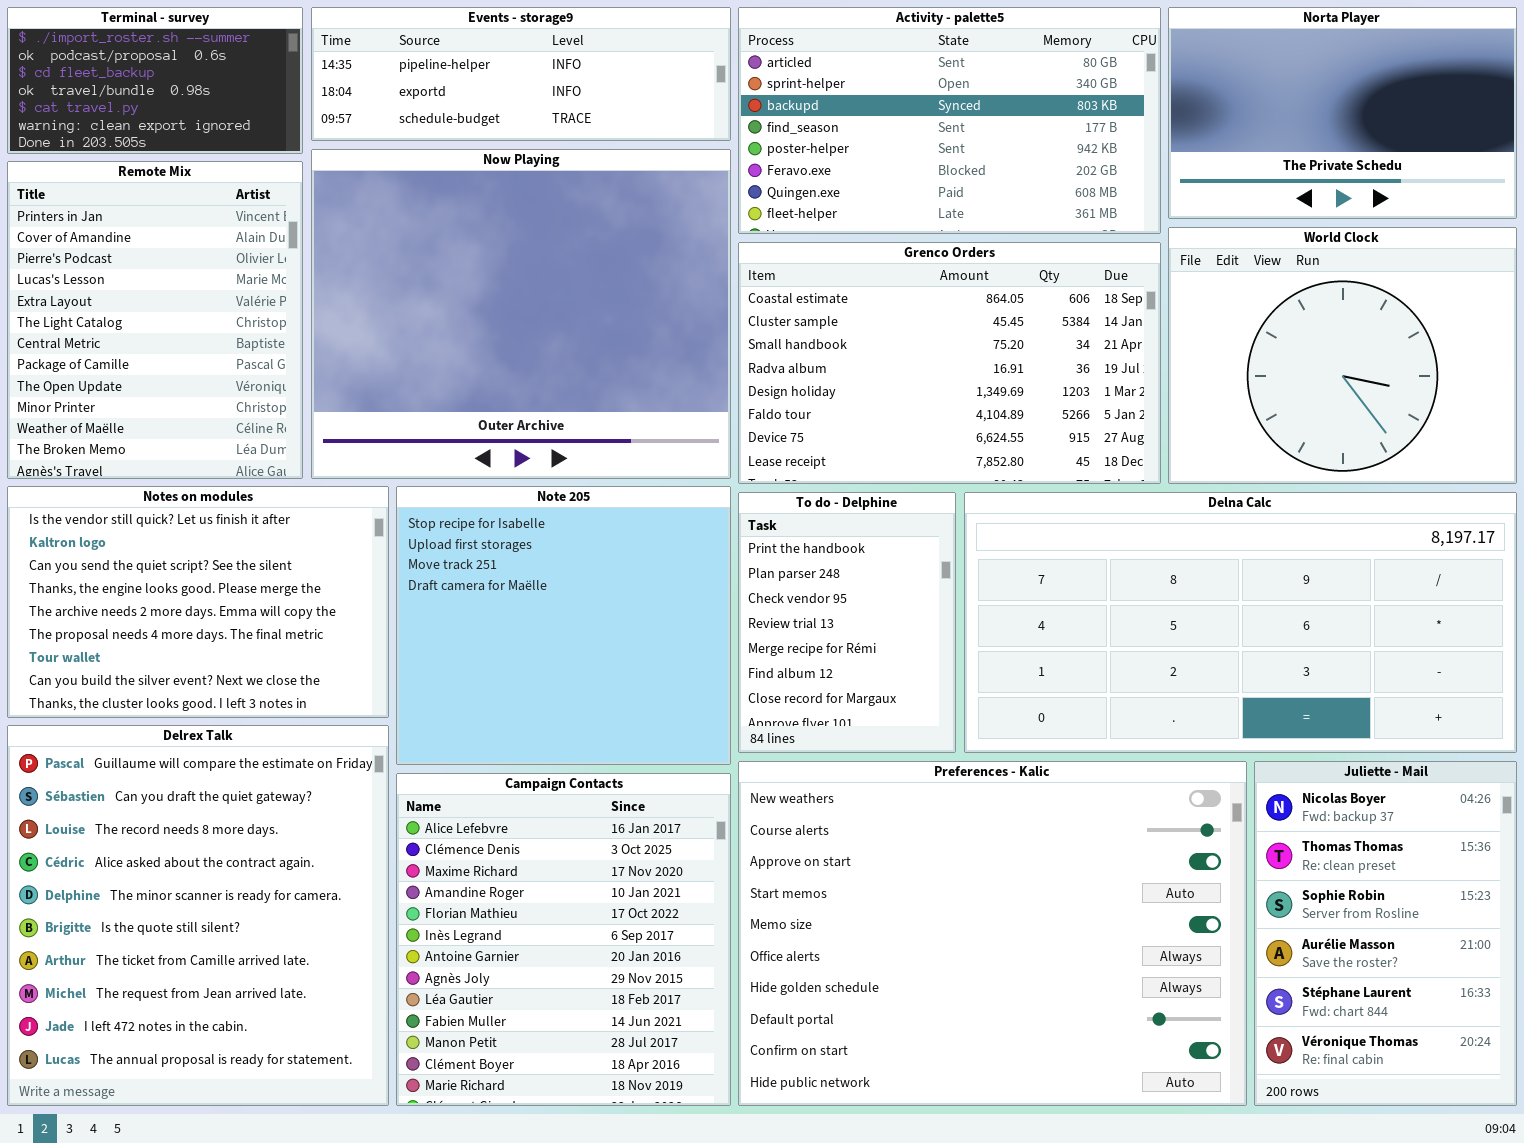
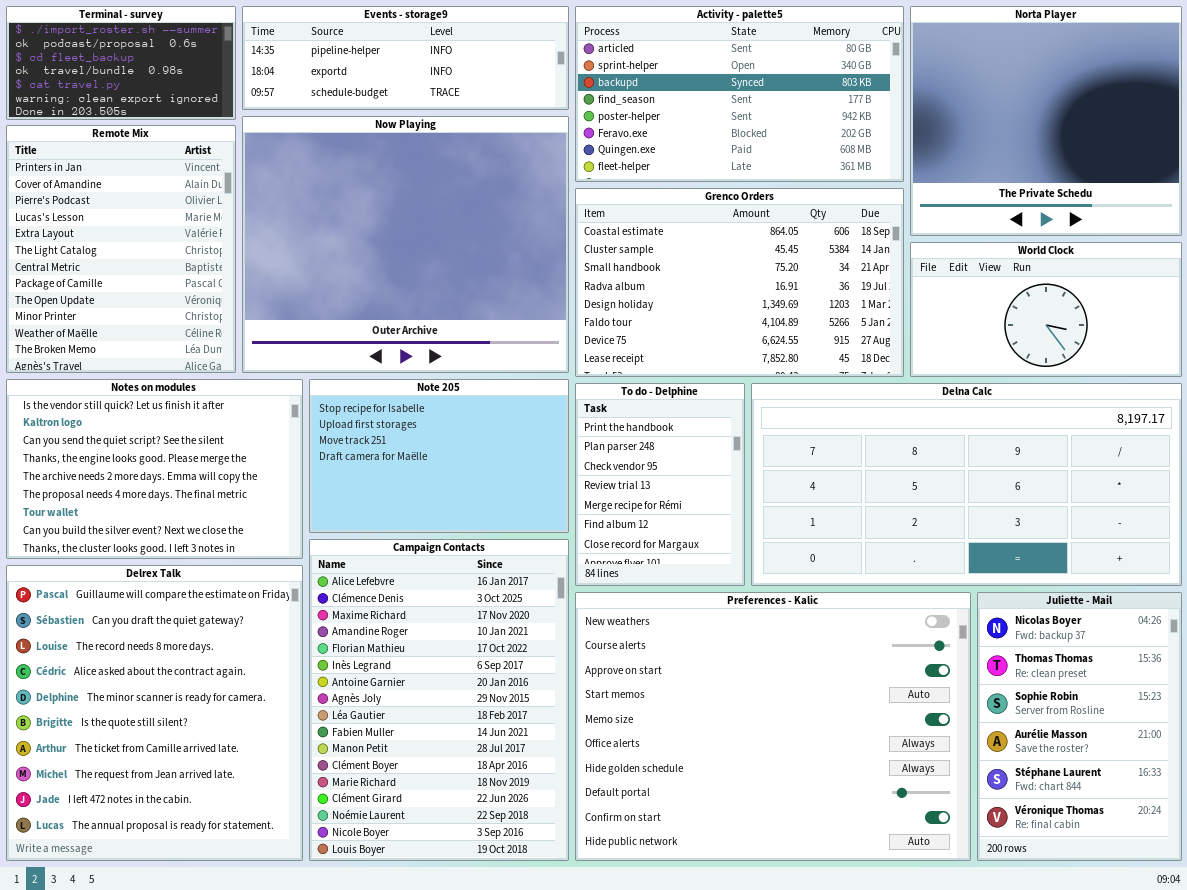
Norta Player: [1168,7,1517,219] -> [910,6,1182,236], resized
World Clock: [1168,227,1517,484] -> [910,242,1182,377], resized
Note 205: [396,486,731,765] -> [309,379,569,533], resized
Campaign Contacts: [396,773,731,1106] -> [309,539,569,861], resized

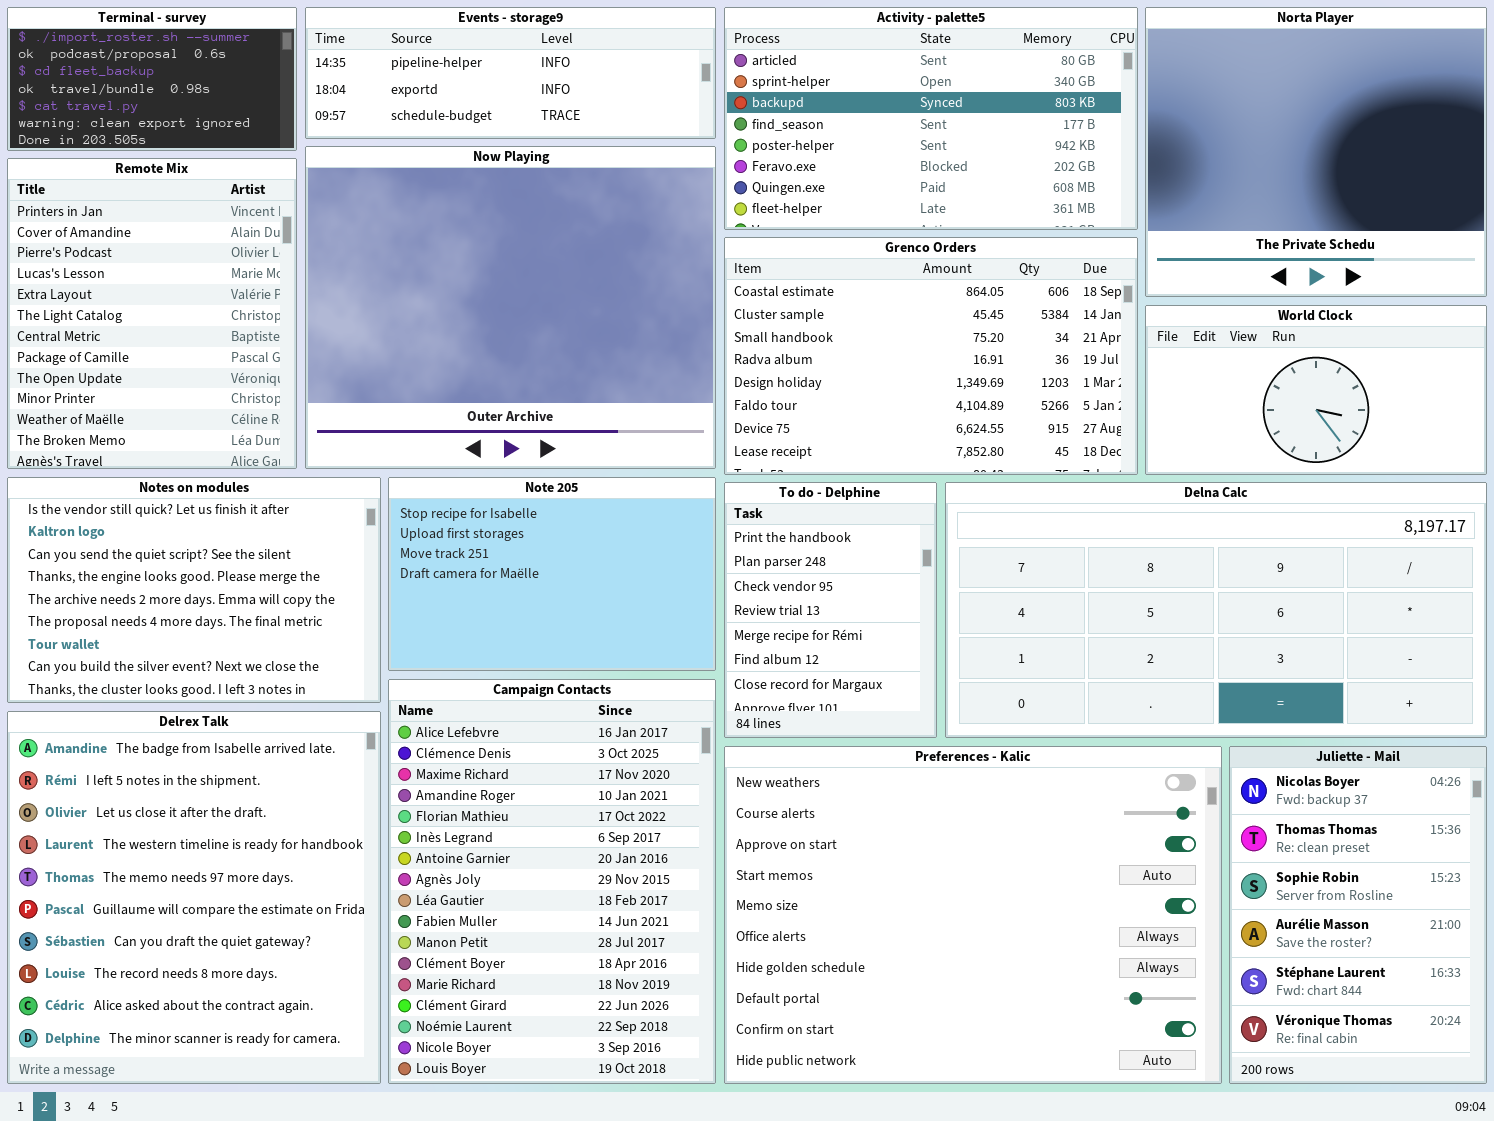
Delrex Talk: [6,565,303,861] -> [7,711,381,1084], scrolled up 5 rows

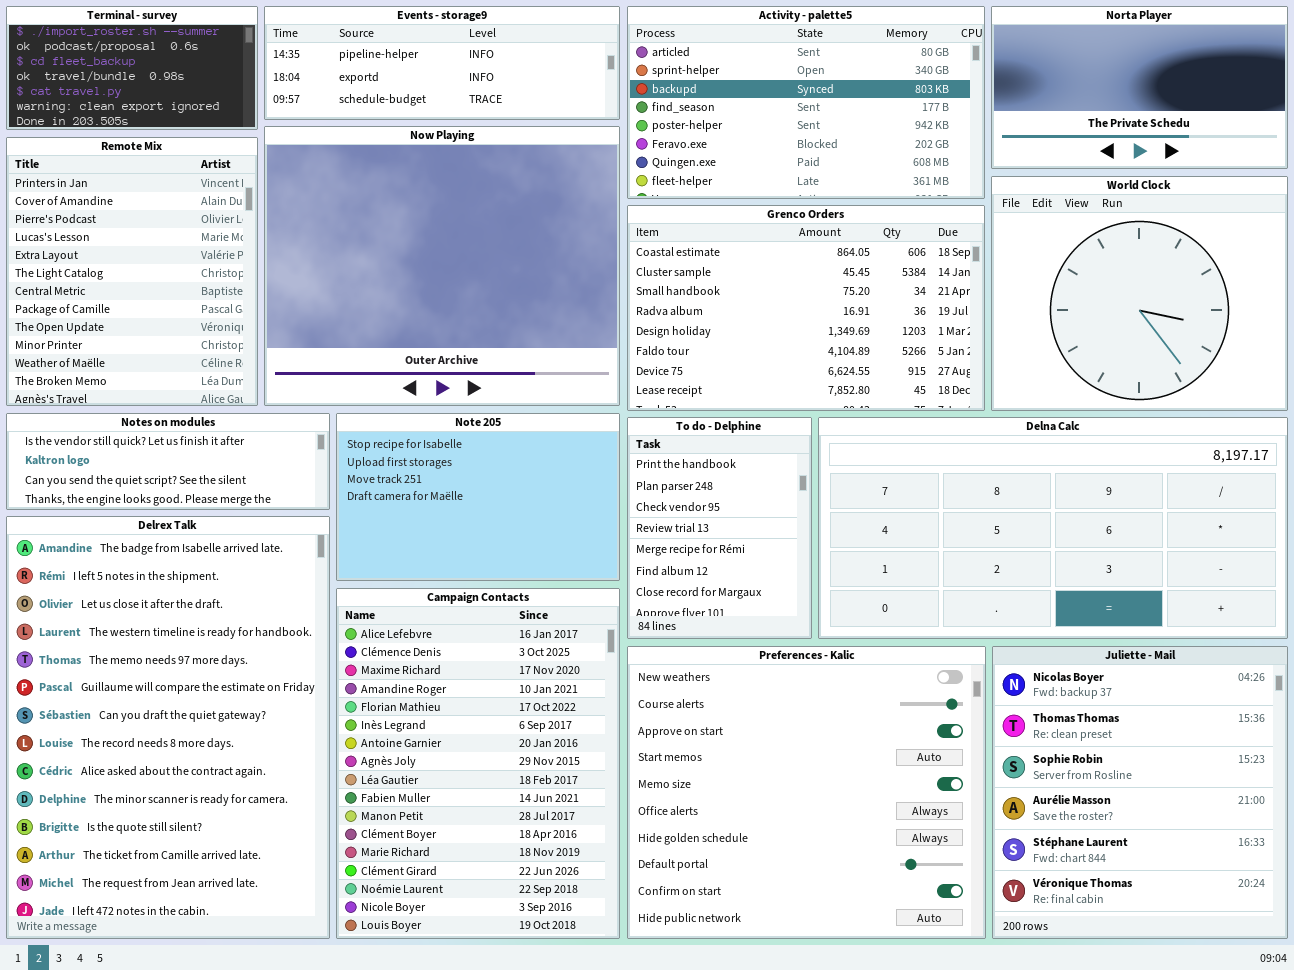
Norta Player: [1145,7,1487,297] -> [991,6,1288,169], resized
World Clock: [1145,305,1487,475] -> [991,176,1288,411], resized
Notes on modules: [7,477,381,703] -> [6,413,330,510], resized
Delrex Talk: [7,711,381,1084] -> [6,516,330,939], resized
Preferences - Kalic: [724,746,1222,1084] -> [627,646,986,939], resized
Juliette - Mail: [1229,746,1487,1084] -> [992,646,1288,939], resized

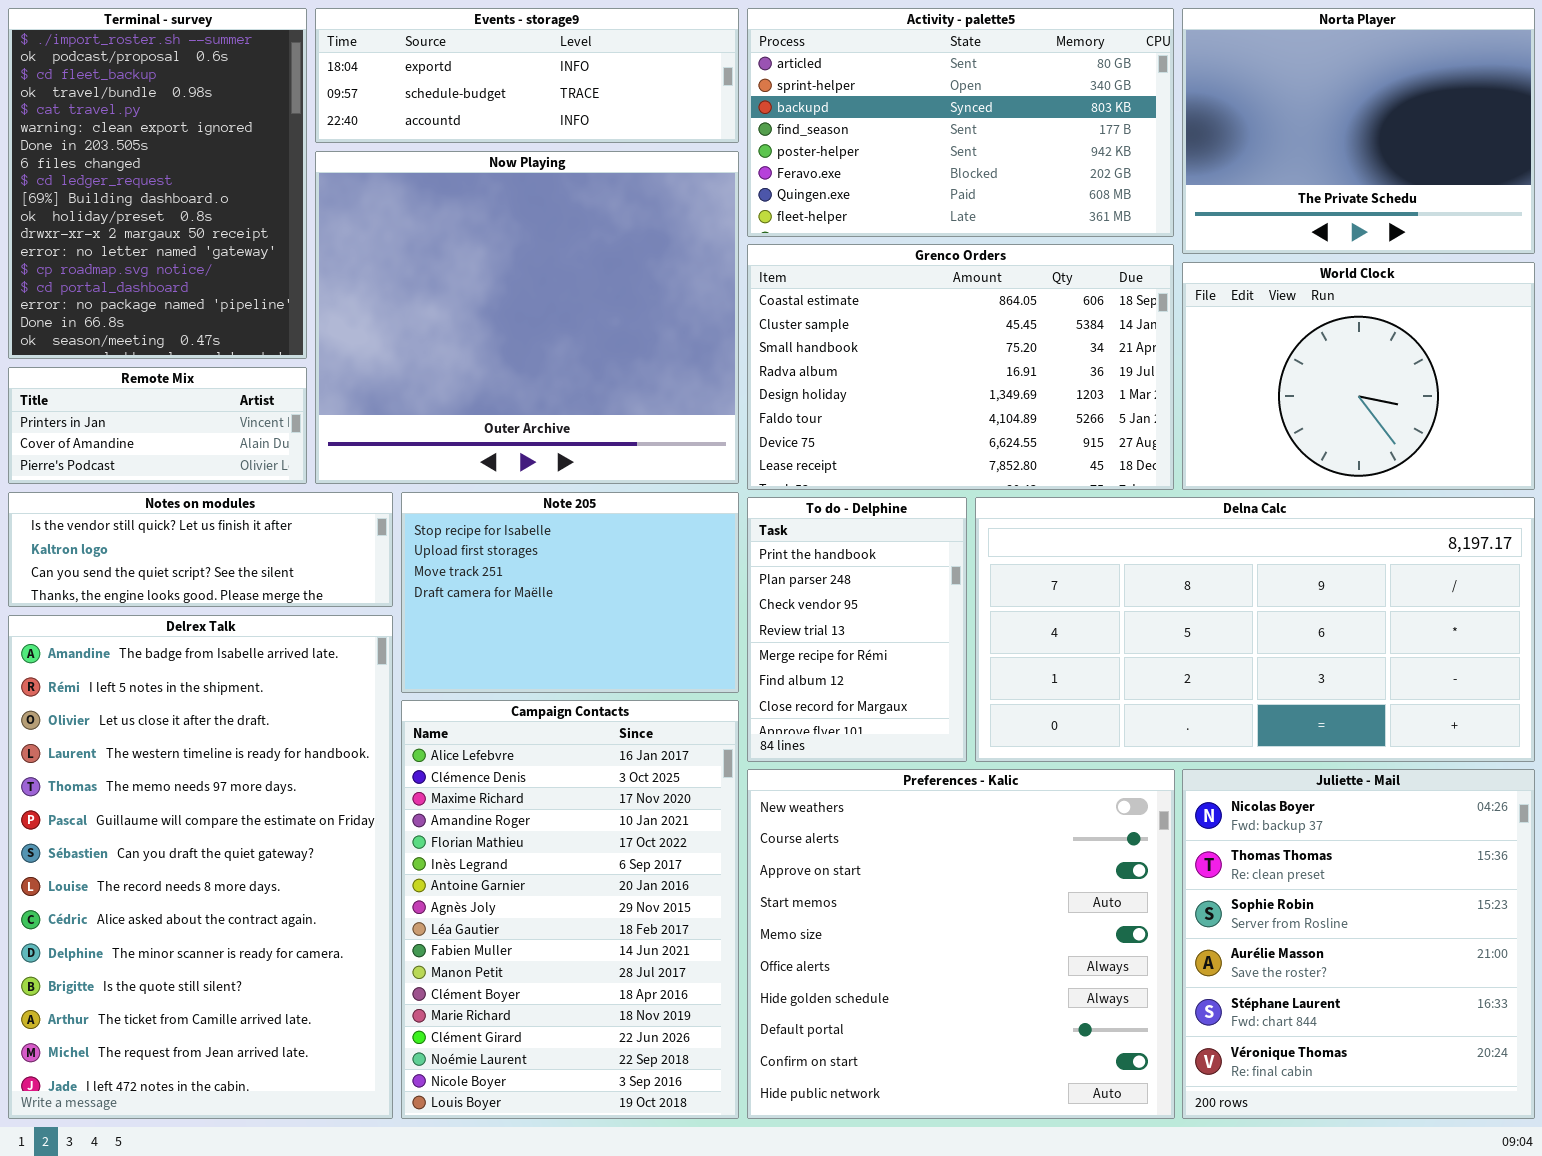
Terminal - survey: [6,6,258,130] -> [8,8,307,359], resized
Events - storage9: [264,6,620,120] -> [315,8,739,143], scrolled down 1 row
Norta Player: [991,6,1288,169] -> [1182,8,1535,254], resized
Remote Mix: [6,137,258,406] -> [8,367,307,484], resized
World Clock: [991,176,1288,411] -> [1182,262,1535,490], resized

